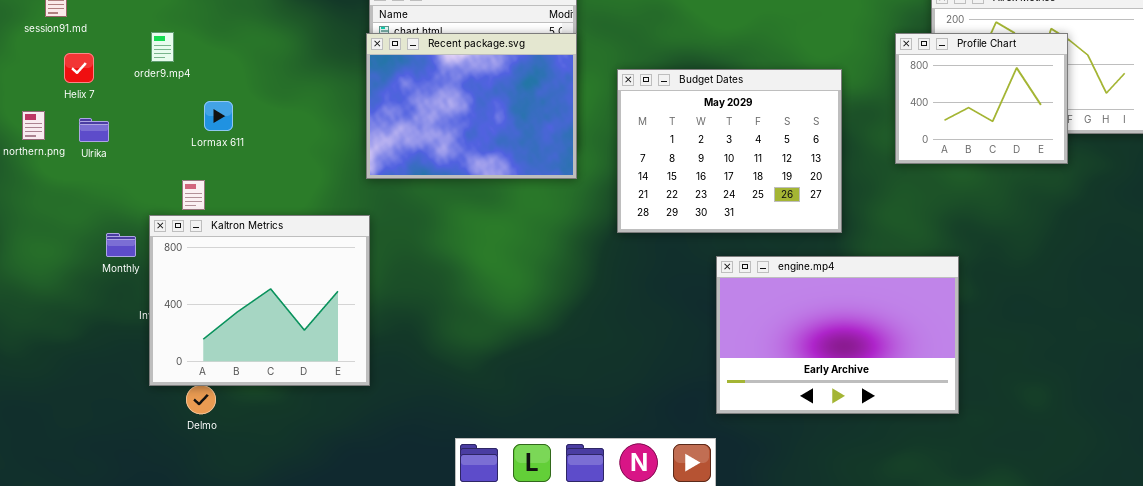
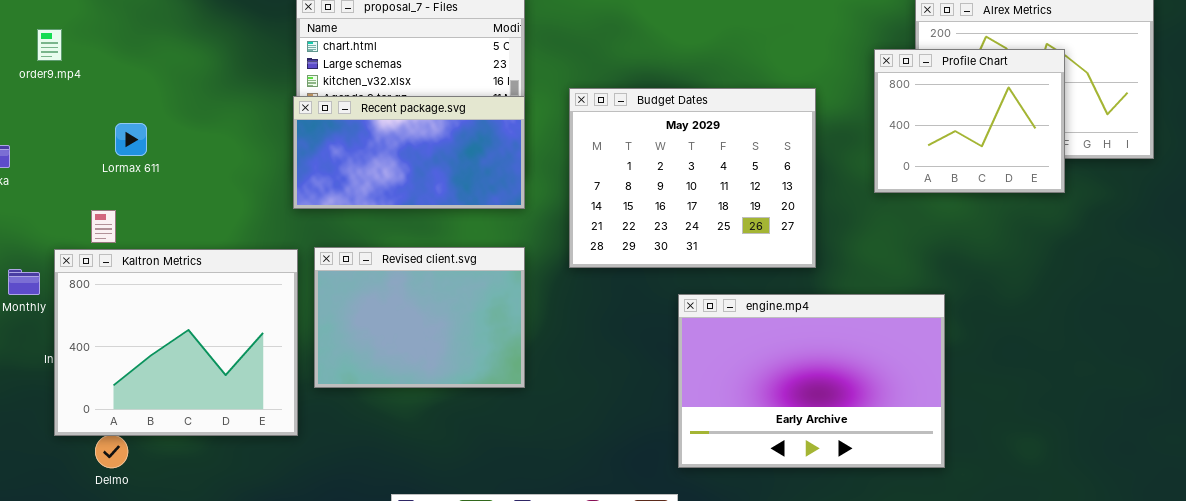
order9.mp4: [151,32,174,62] -> [37,29,62,61], moved
Recent package.svg: [366,33,577,179] -> [293,96,525,209], resized
Revised client.svg: none -> [314,247,525,388], opened

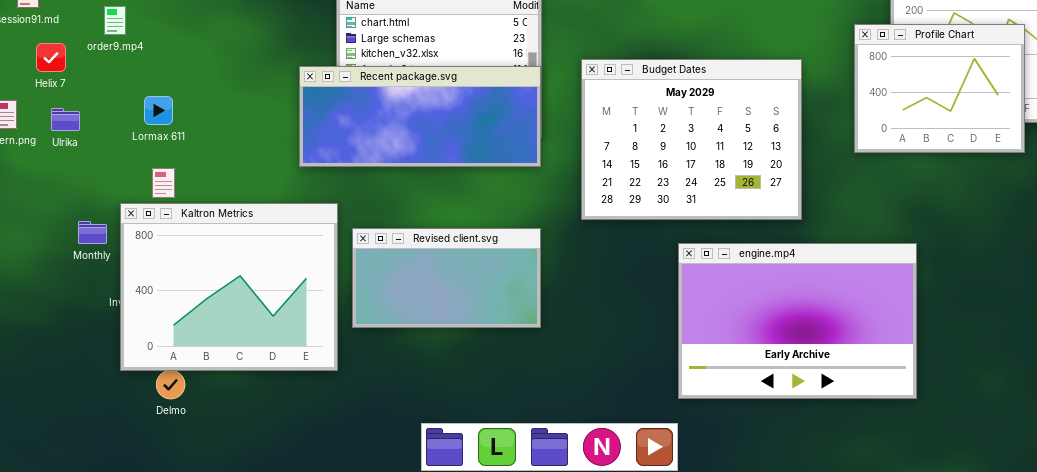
Recent package.svg: [293,96,525,209] -> [299,66,541,167], resized
Lormax 611: [115,123,147,156] -> [144,96,173,125], moved
Revised client.svg: [314,247,525,388] -> [352,228,541,328], resized

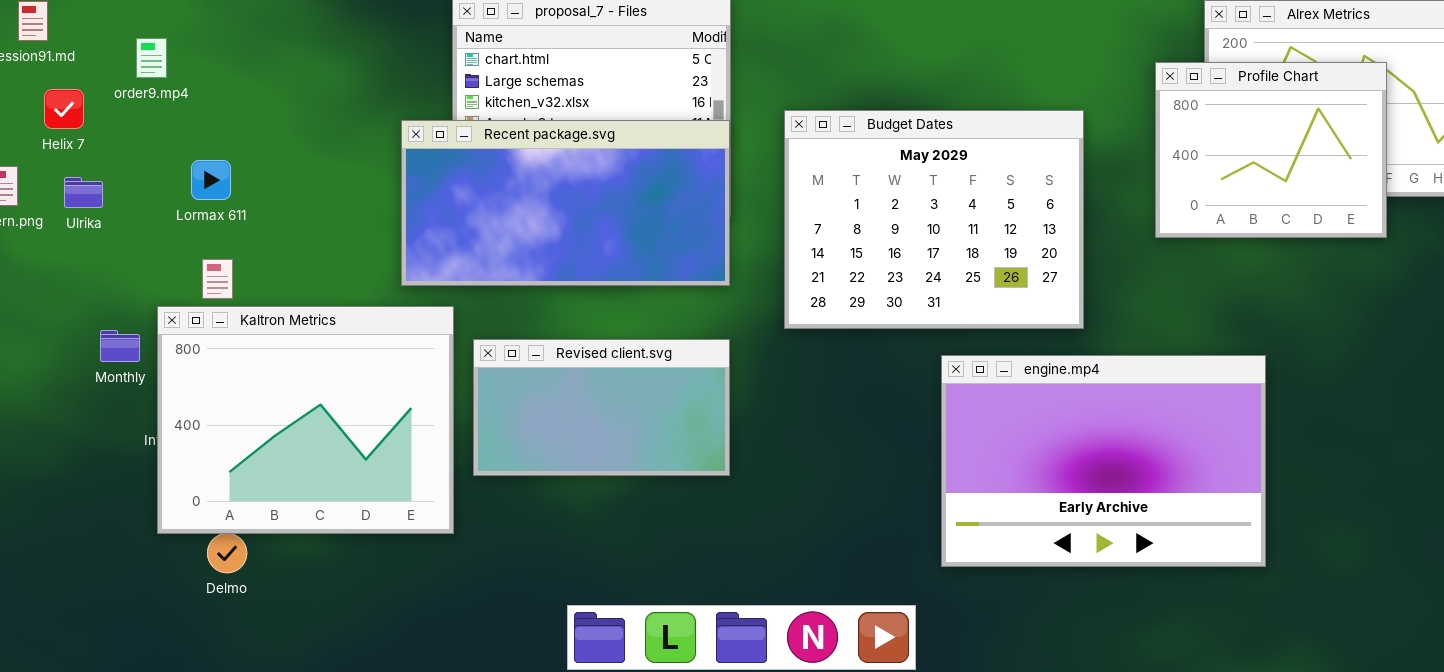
Recent package.svg: [299,66,541,167] -> [401,120,730,286], resized
engine.mp4: [678,243,917,399] -> [941,355,1266,567], moved

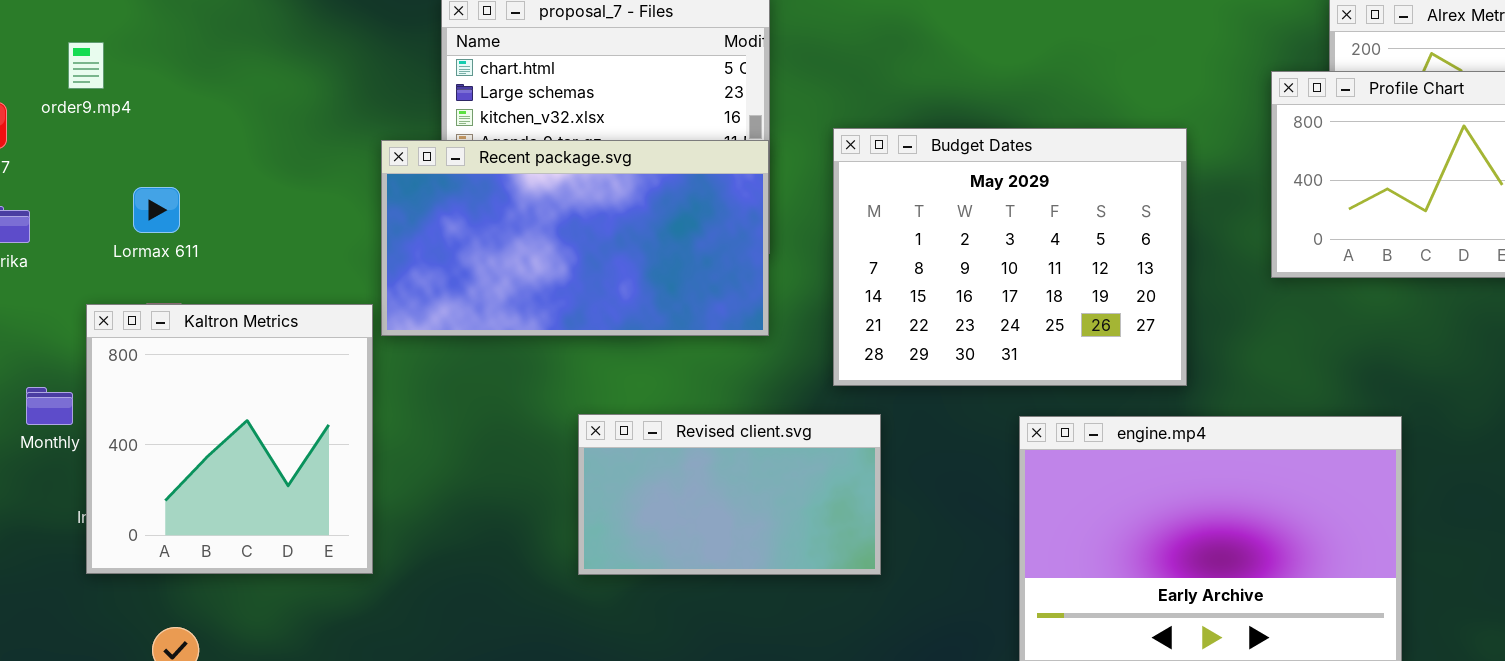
Kaltron Metrics: [157,306,454,534] -> [86,304,373,574], moved, resized
Revised client.svg: [473,339,730,476] -> [578,414,881,575], moved

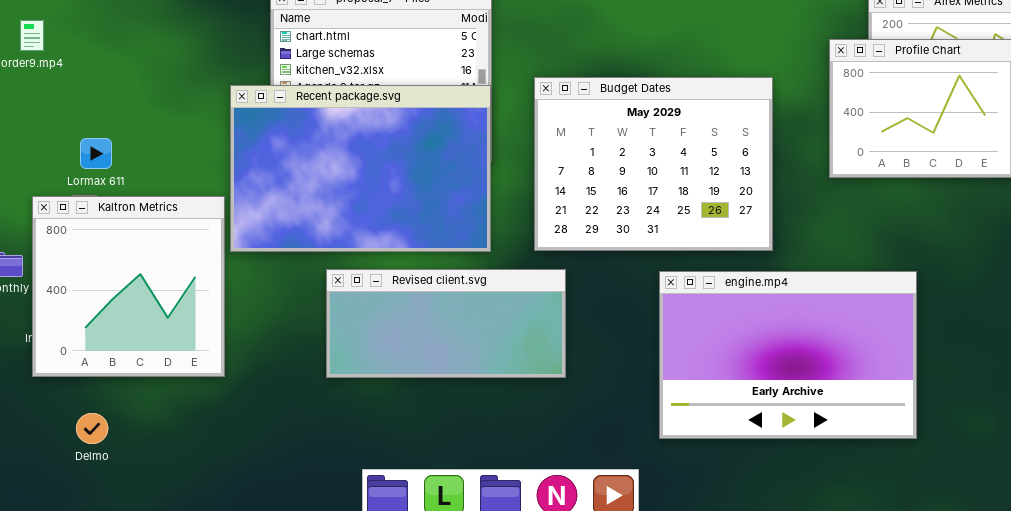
Recent package.svg: [381,140,769,336] -> [230,85,491,252], resized
Lormax 611: [133,187,180,233] -> [80,138,112,169], moved
Revised client.svg: [578,414,881,575] -> [326,269,566,378], resized

